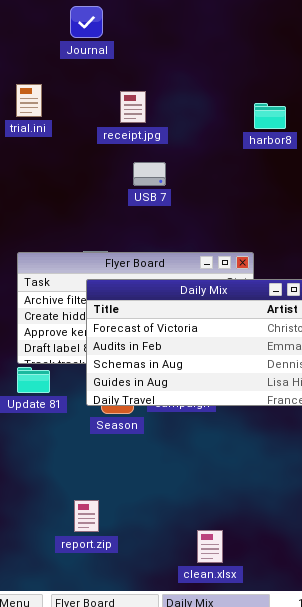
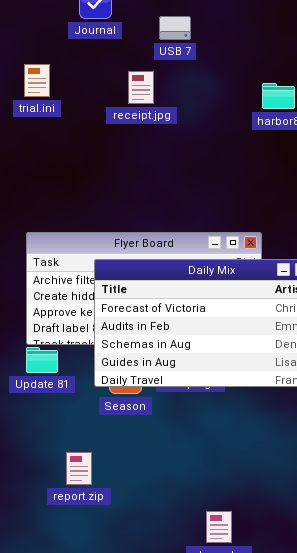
USB 7: [133,162,166,186] -> [159,16,191,40], moved
report.zip: [74,500,99,532] -> [66,452,92,485], moved

